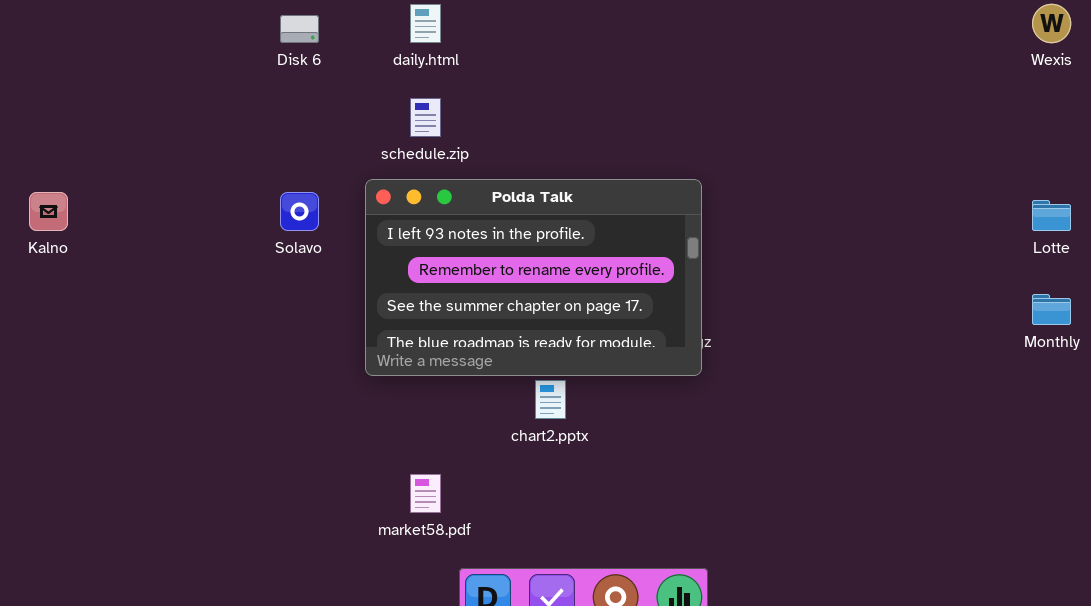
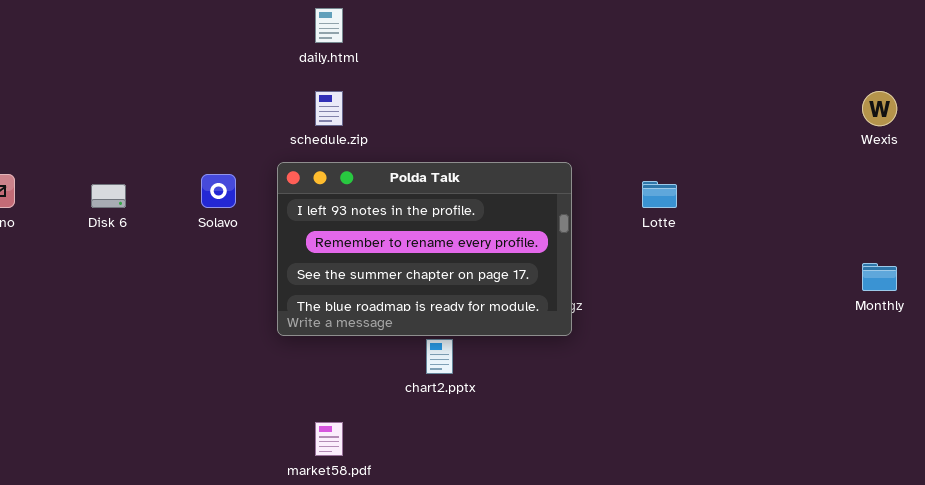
Wexis: [1032,4,1071,43] -> [862,91,897,126], moved
Disk 6: [280,15,319,43] -> [91,184,126,208], moved
Lotte: [1032,200,1071,231] -> [642,181,677,208], moved

